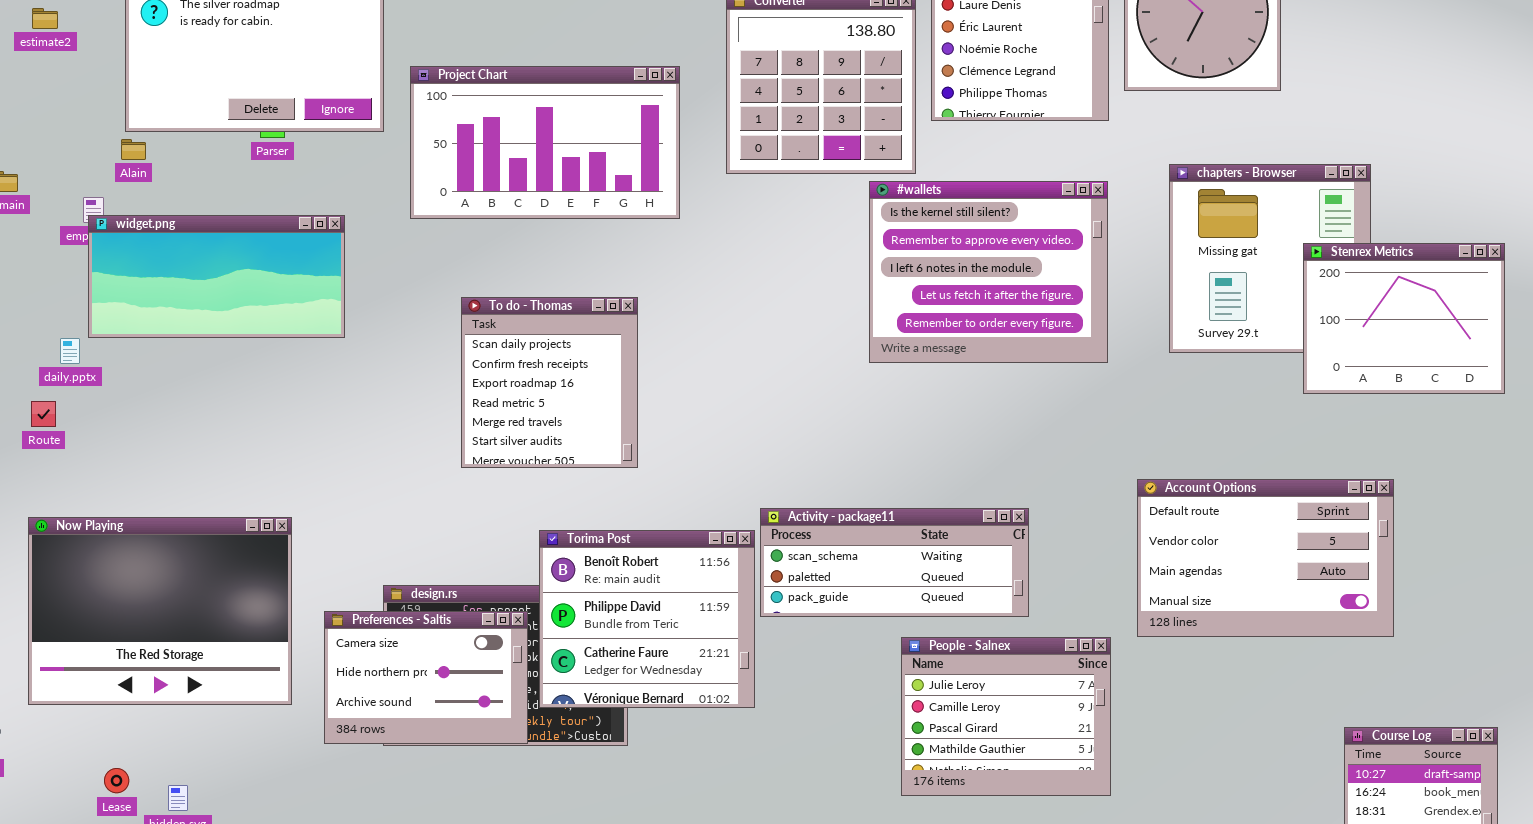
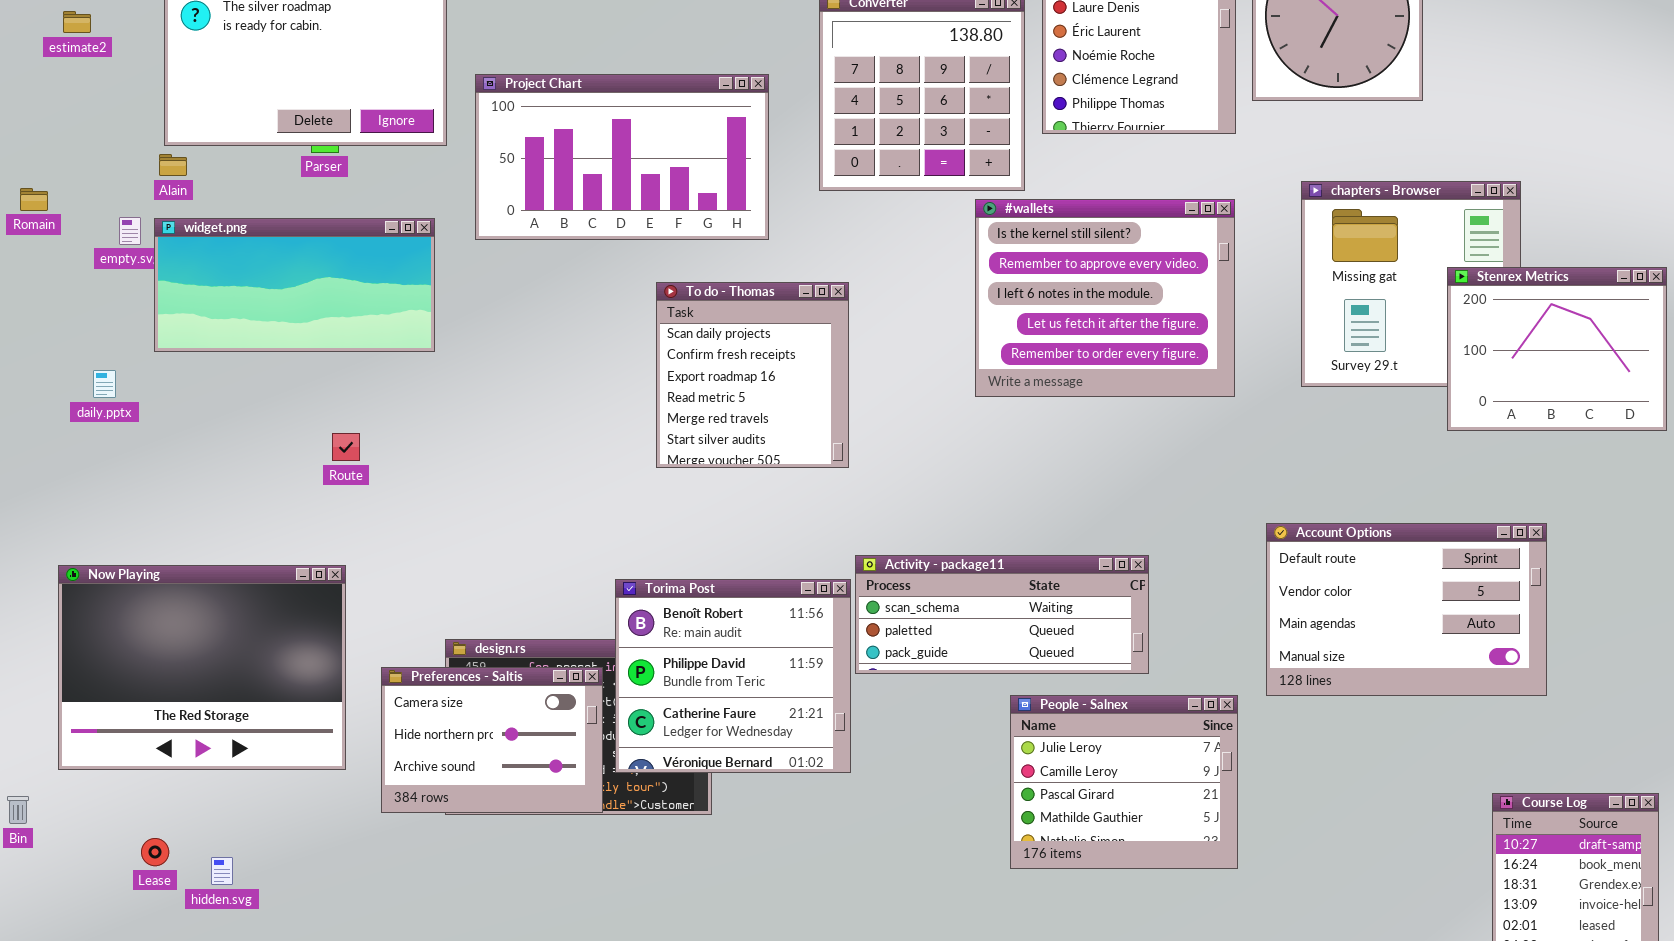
widget.png: [88,215,345,338] -> [154,218,435,352], moved
To do - Thomas: [461,297,638,468] -> [656,282,849,468], moved
Route: [31,401,56,427] -> [332,433,360,461], moved

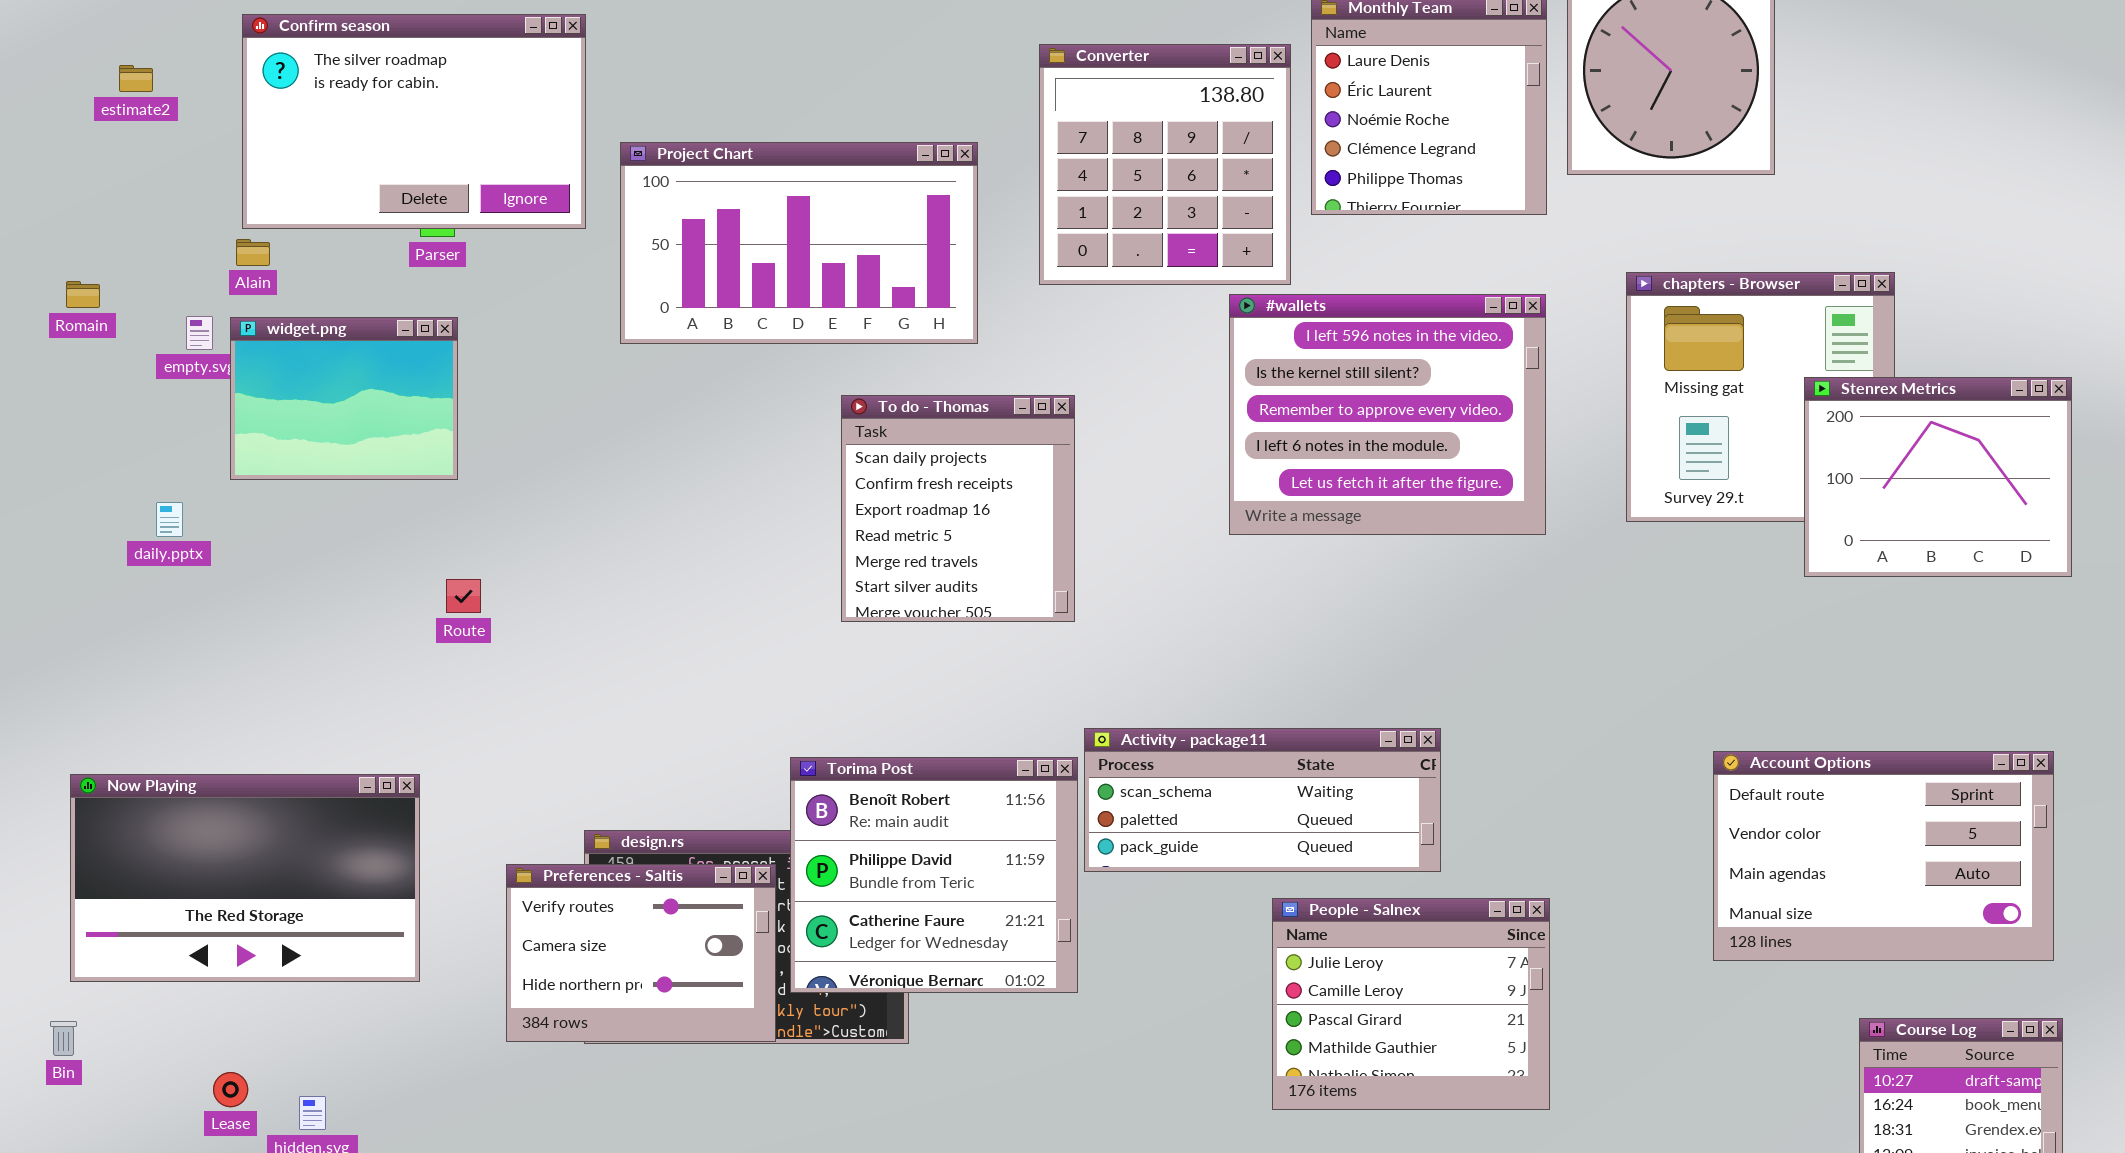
#wallets: [975,199,1235,397] -> [1229,294,1546,535], scrolled up 1 row
widget.png: [154,218,435,352] -> [230,317,458,480], resized
Account Options: [1266,523,1547,696] -> [1713,751,2054,961], moved
Now Playing: [58,565,346,770] -> [70,774,420,982], moved, resized
Preferences - Saltis: [381,667,603,813] -> [506,864,776,1042], scrolled up 1 row

